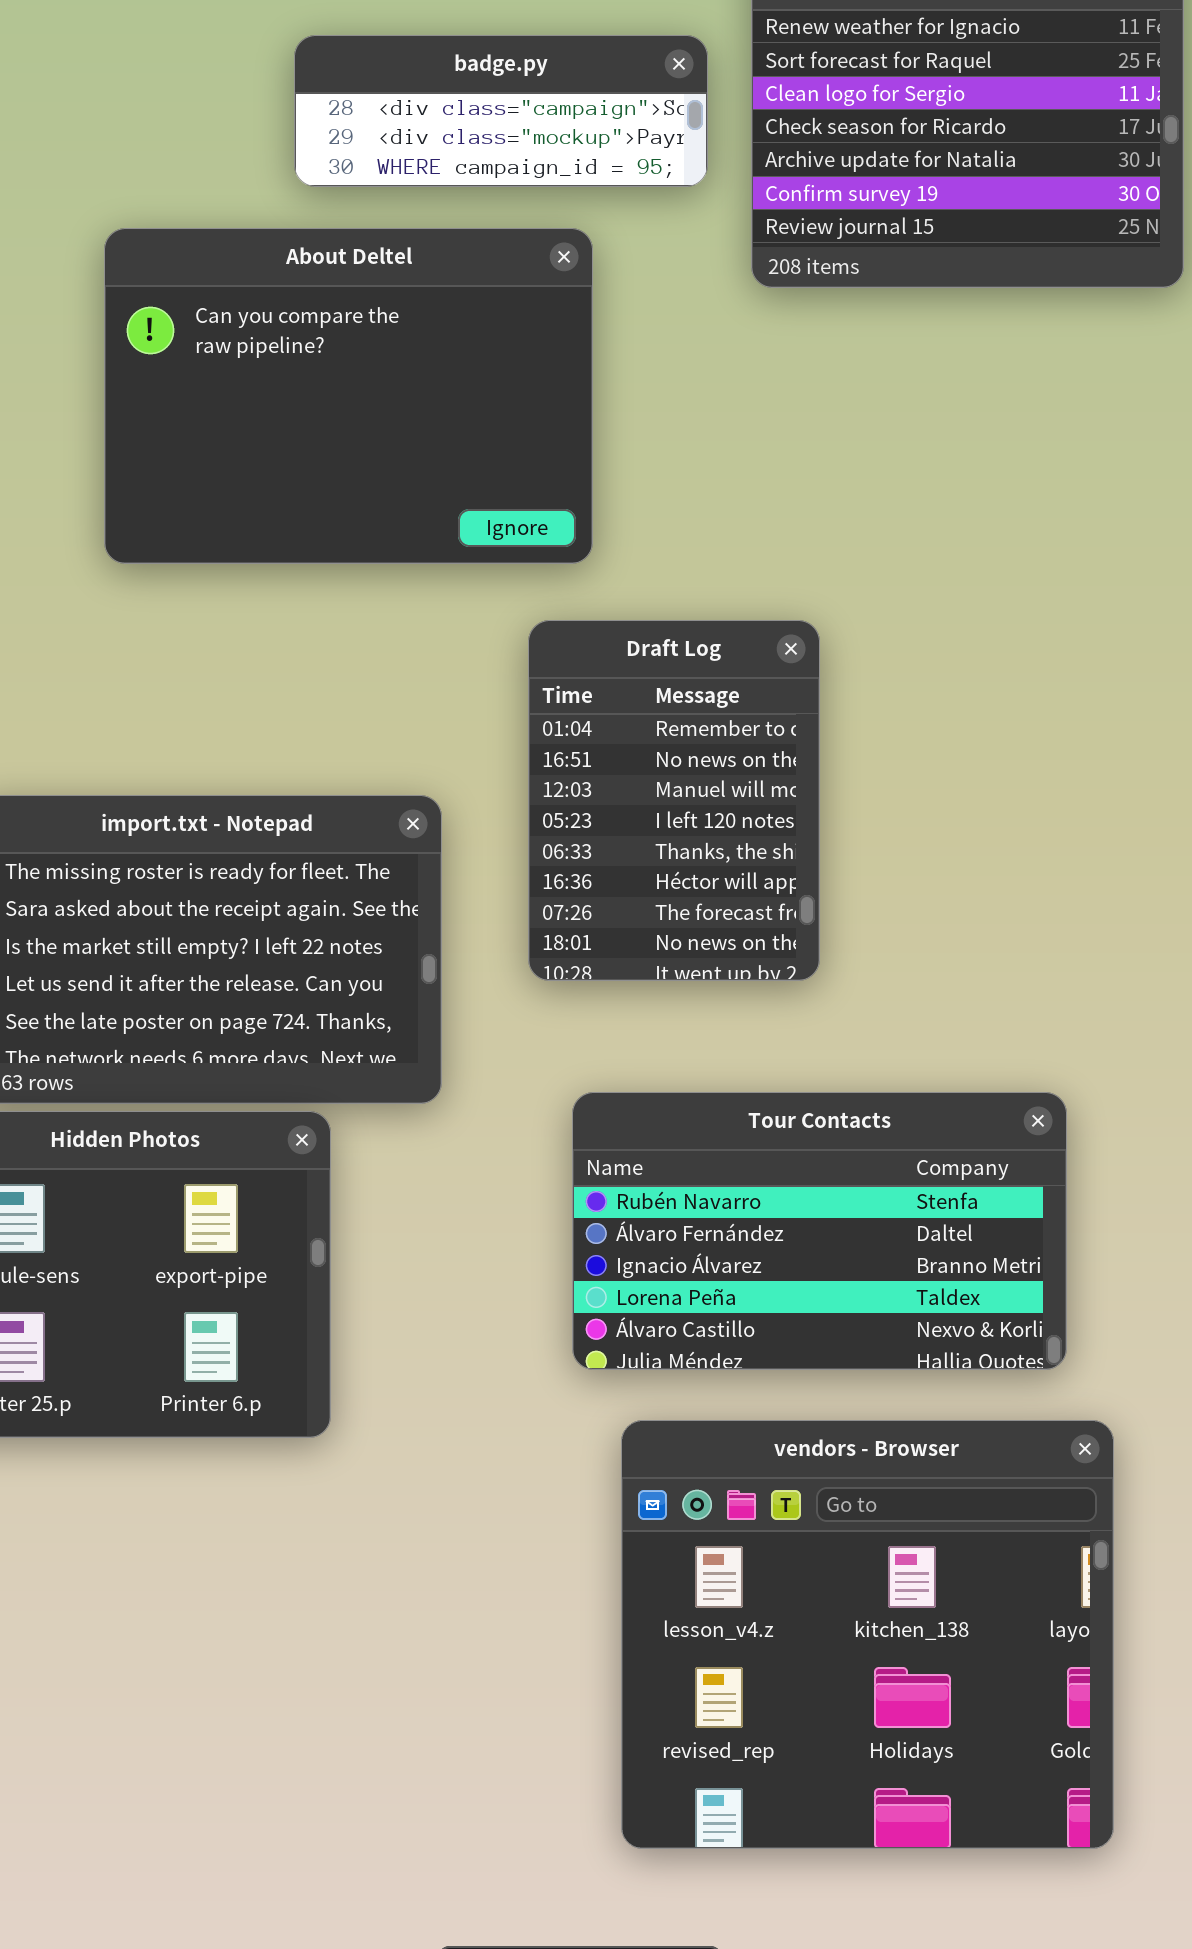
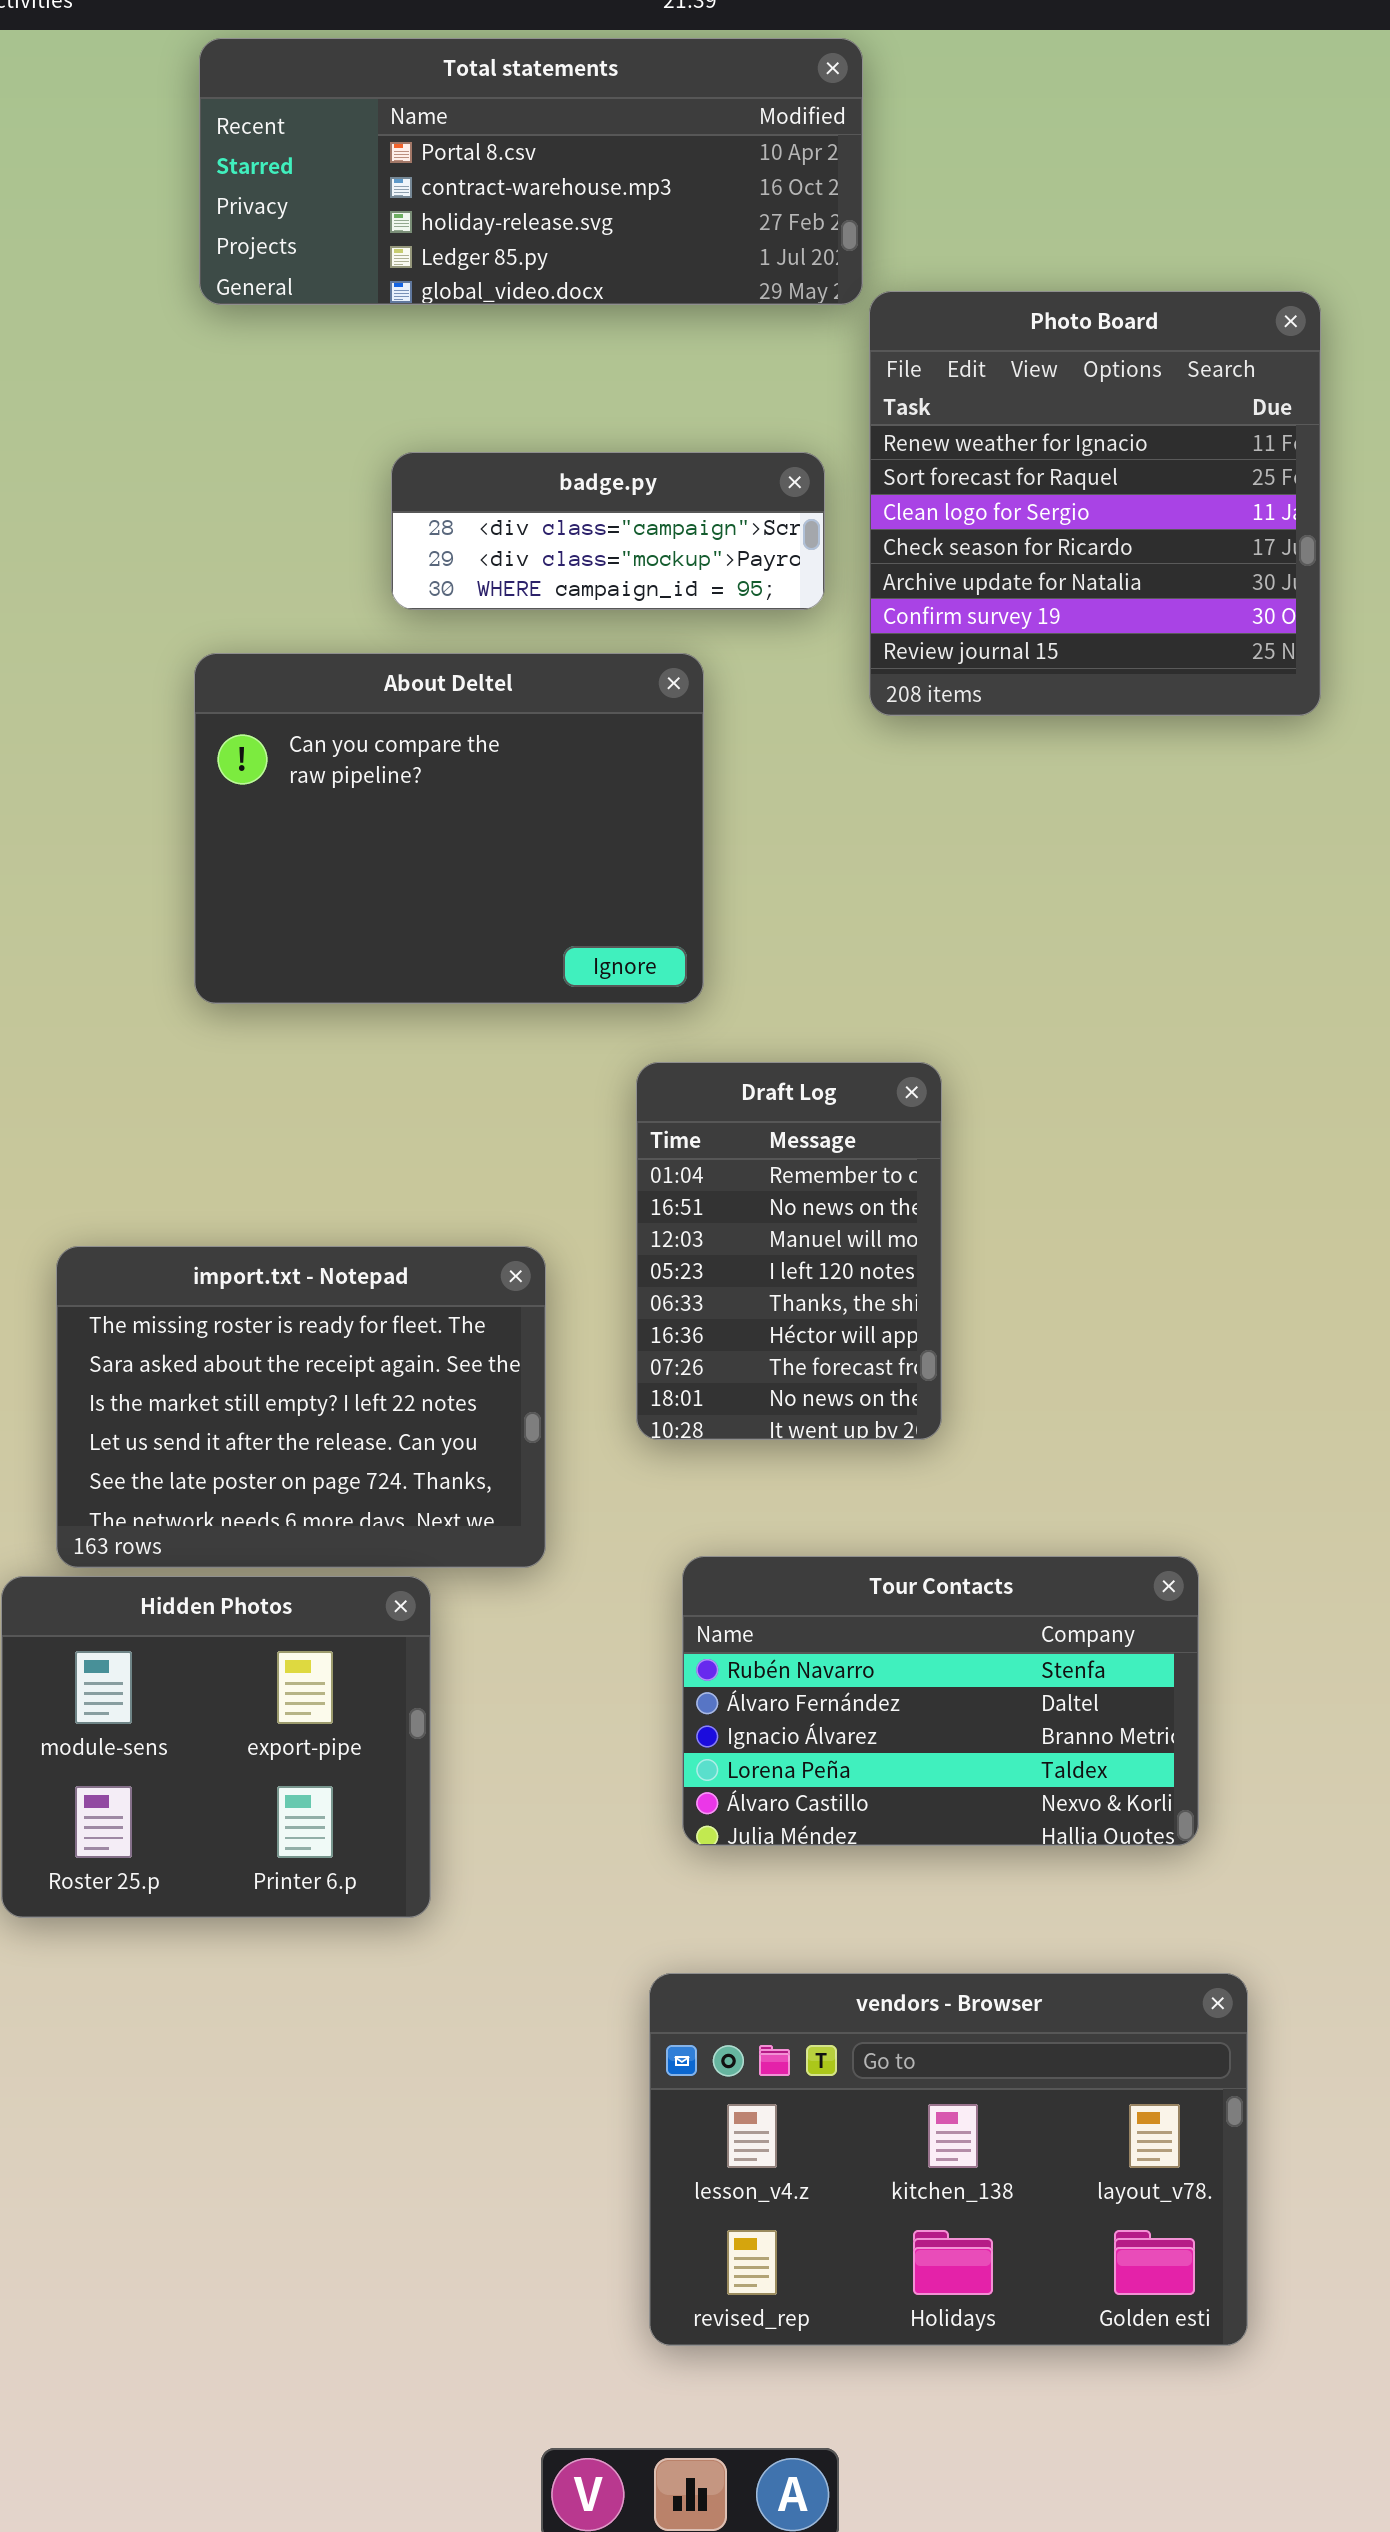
vendors - Browser: [621,1420,1114,1849] -> [649,1973,1248,2346], resized

